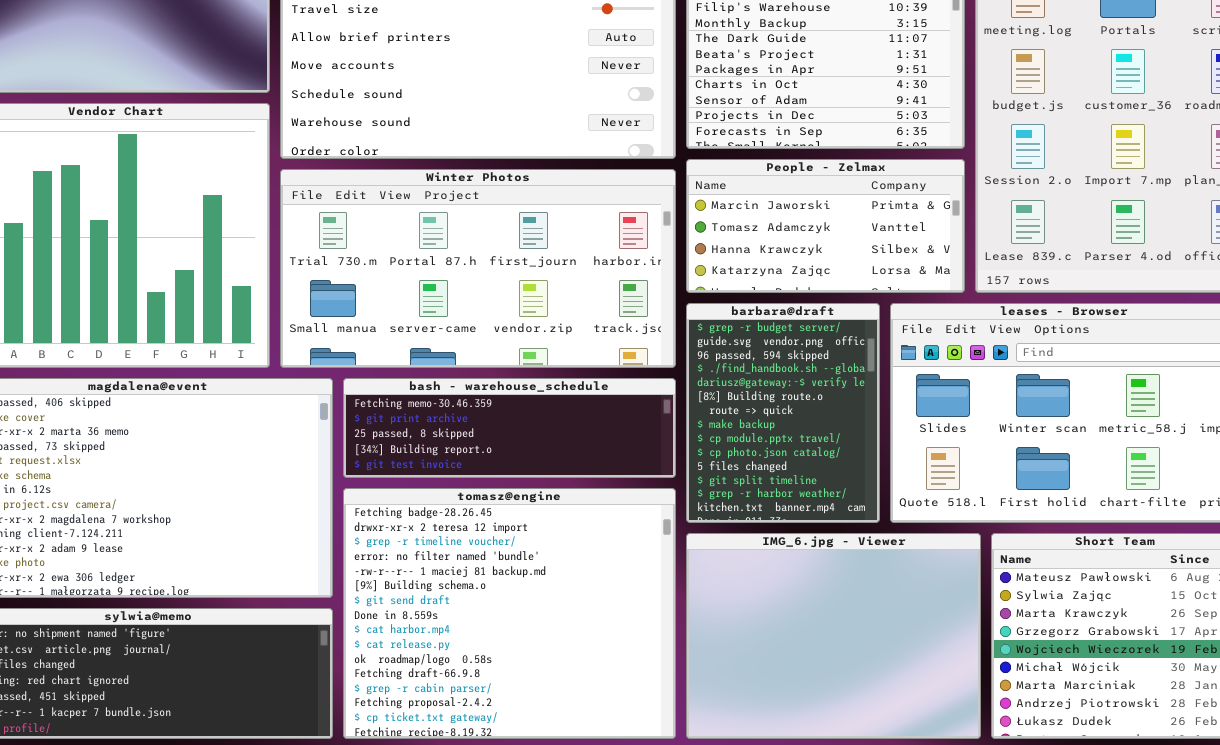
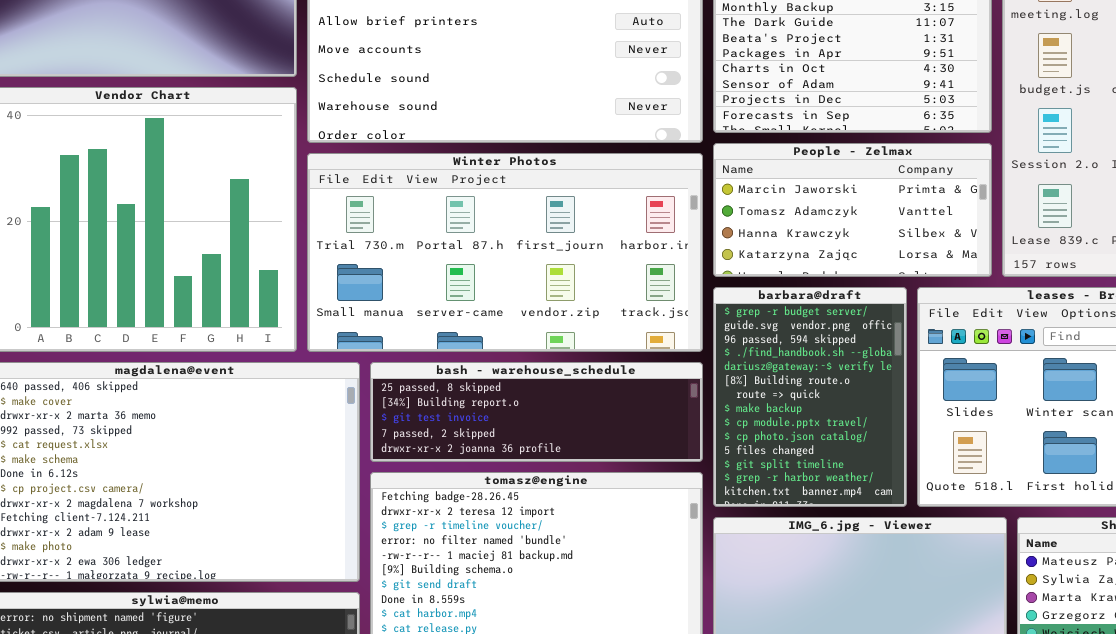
bash - warehouse_schedule: [343,378,676,478] -> [370,362,703,462], scrolled down 2 rows

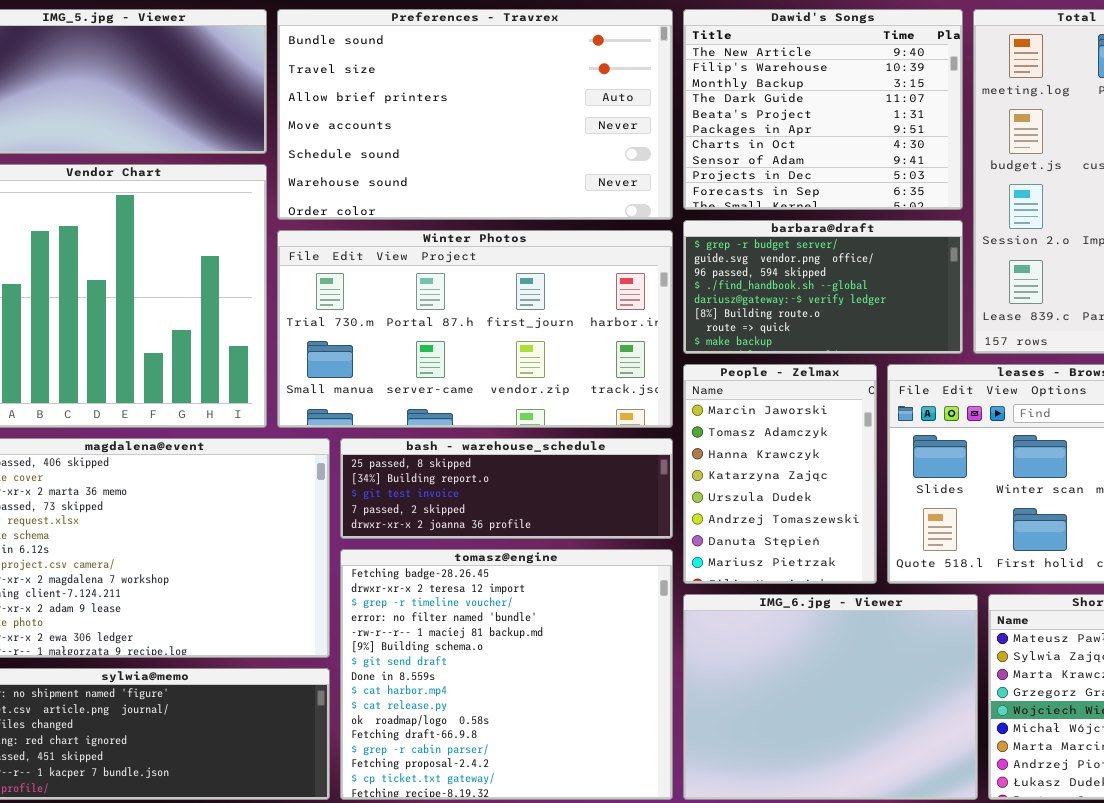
People - Zelmax: [713,143,992,277] -> [683,364,877,584], moved, resized
barbara@draft: [713,287,907,507] -> [683,220,963,354], moved, resized

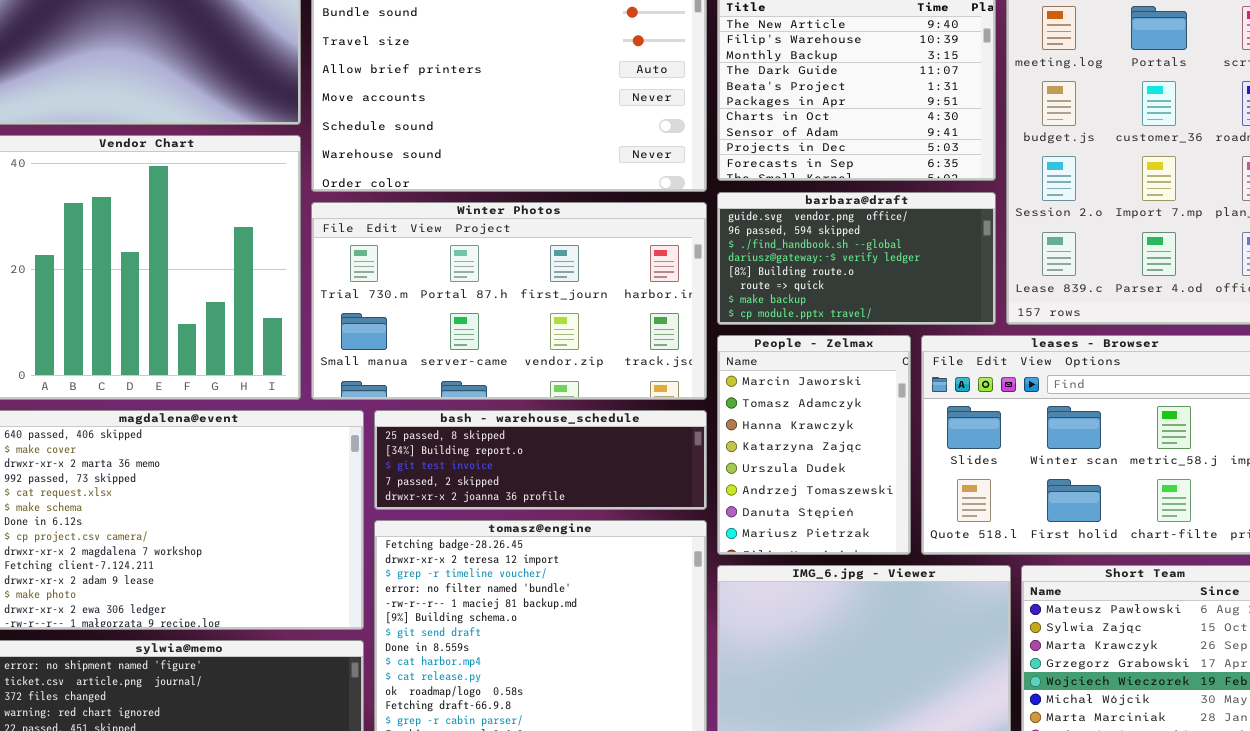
barbara@draft: [683,220,963,354] -> [717,192,996,325], scrolled down 1 row

